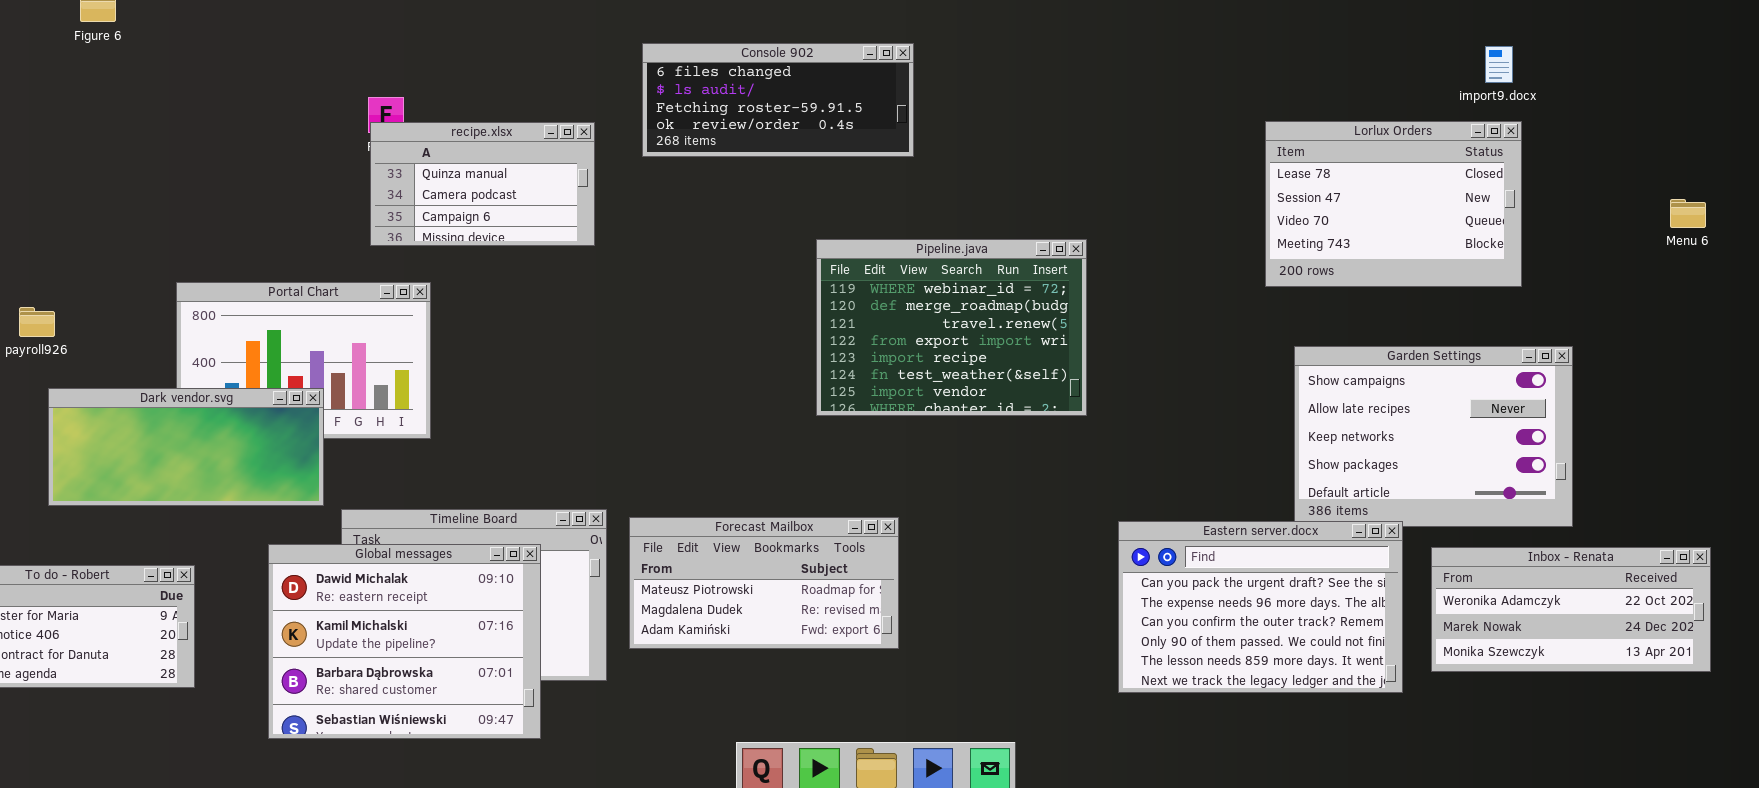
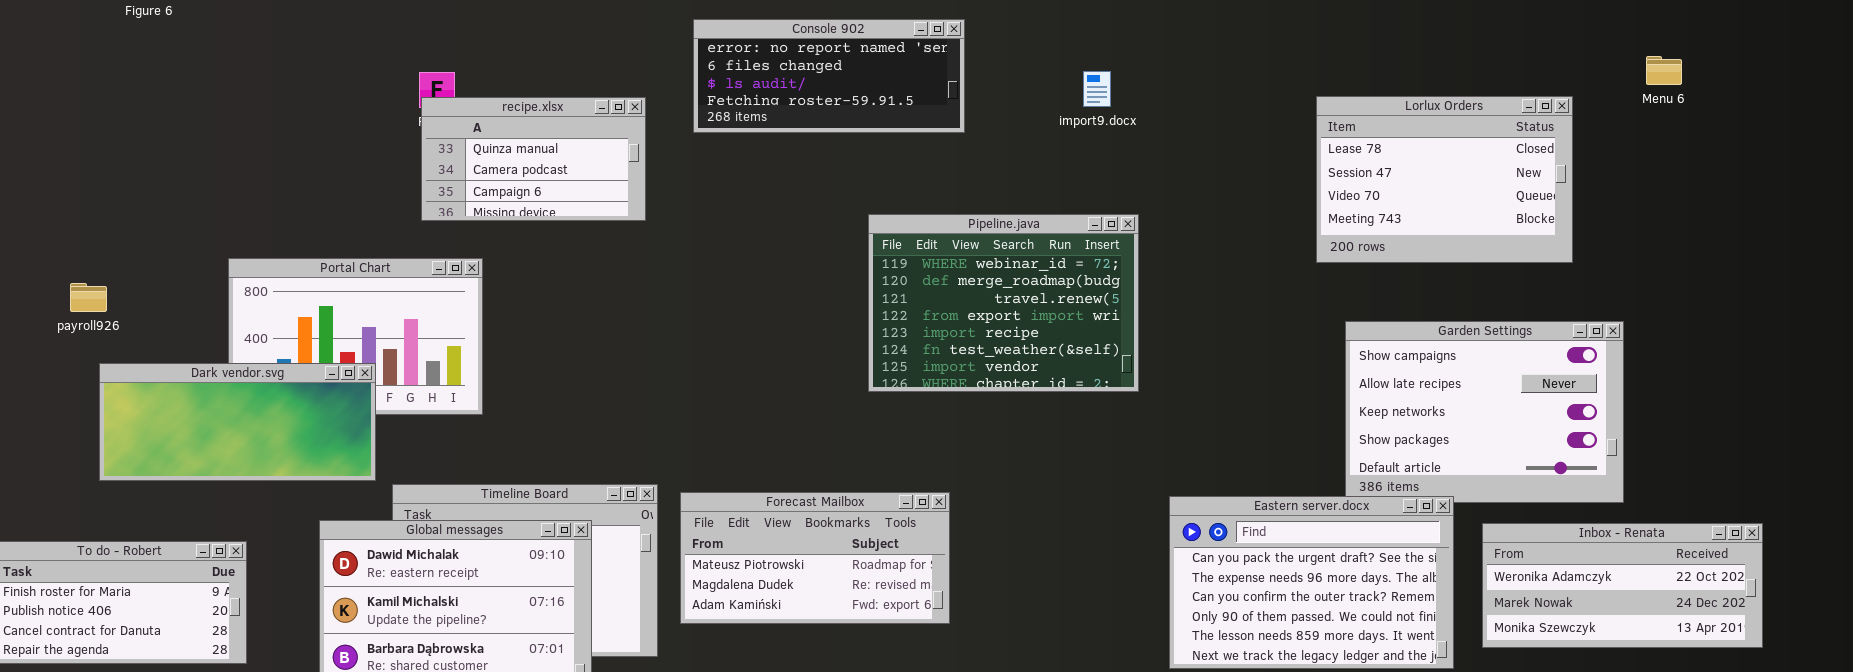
Console 902: [642,43,914,157] -> [693,19,965,133], scrolled up 1 row
import9.docx: [1485,46,1513,83] -> [1083,71,1111,107], moved
Menu 6: [1670,199,1706,228] -> [1646,56,1682,85], moved

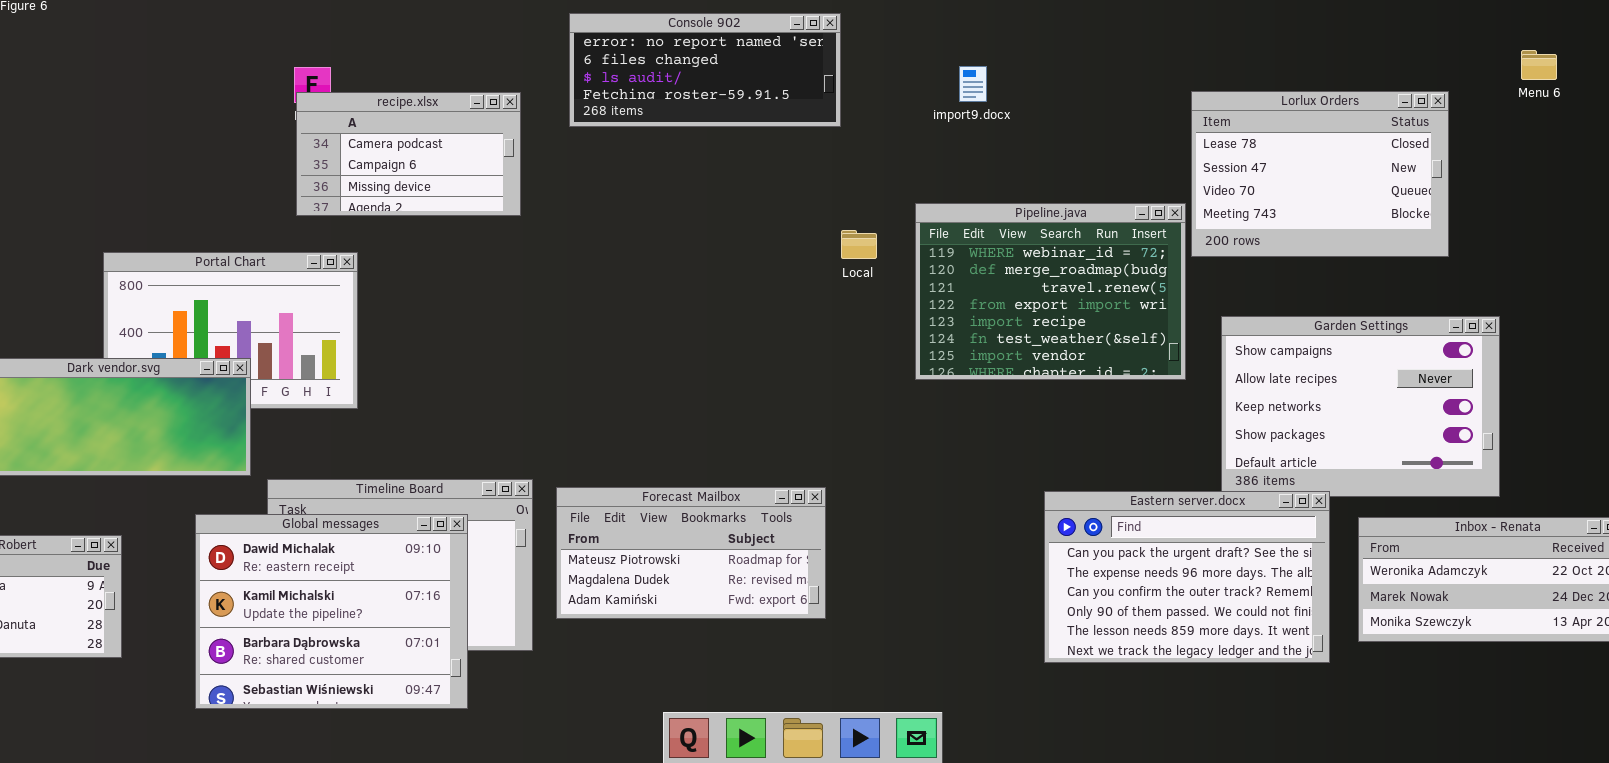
recipe.xlsx: [421,97,646,221] -> [296,92,521,216], scrolled down 1 row
Pipeline.java: [868,214,1139,392] -> [915,203,1186,380], moved

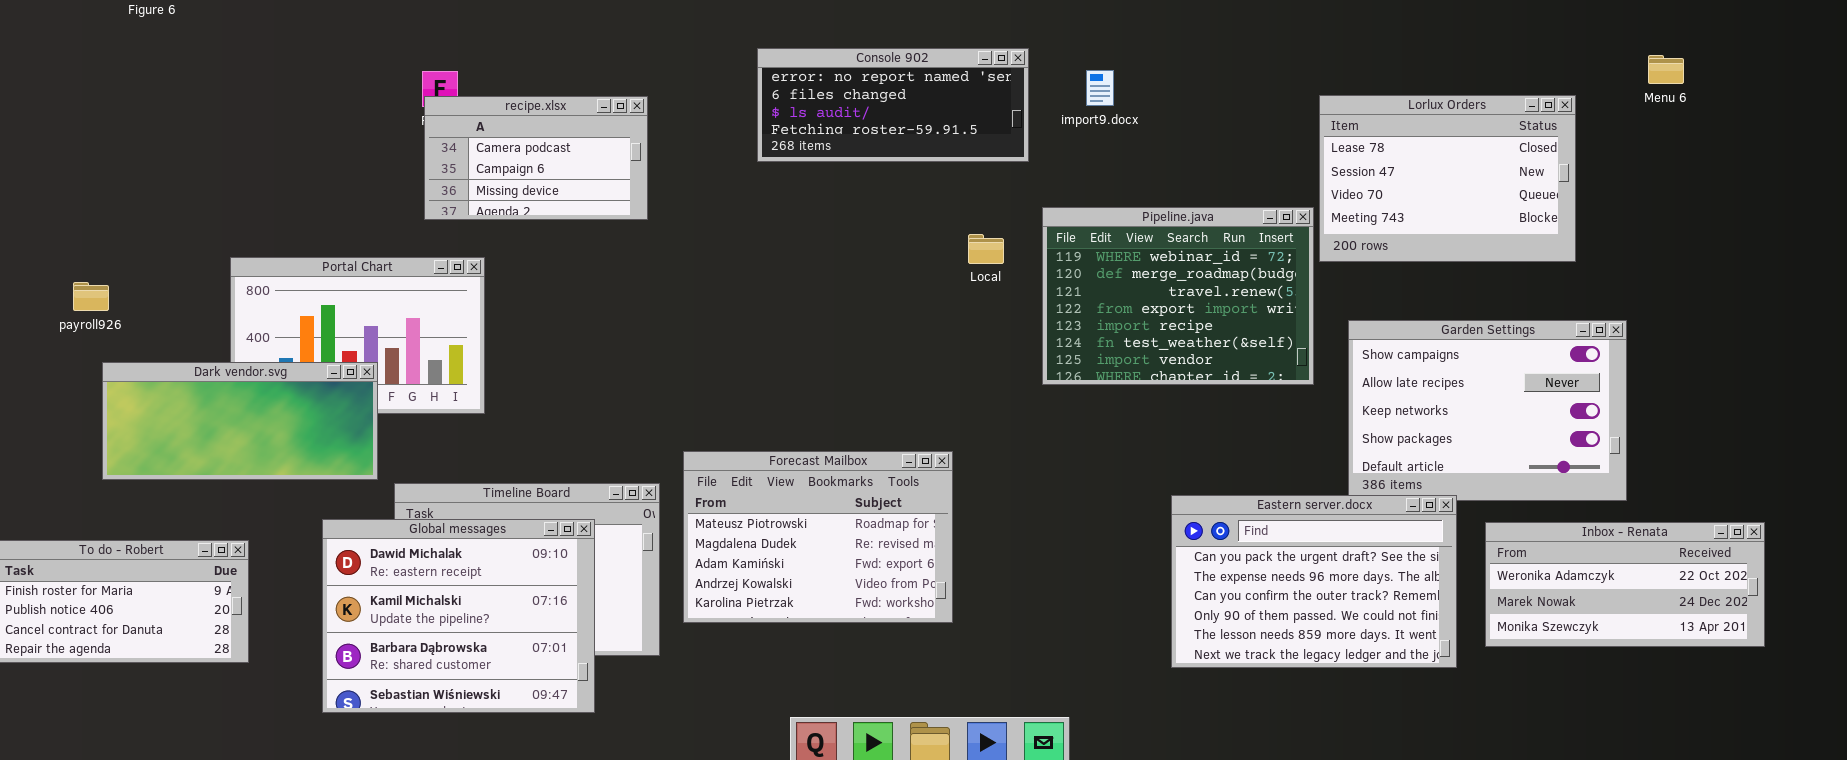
Console 902: [569,13,841,127] -> [757,48,1029,162], moved
Forecast Mailbox: [556,487,826,619] -> [683,451,953,623], resized

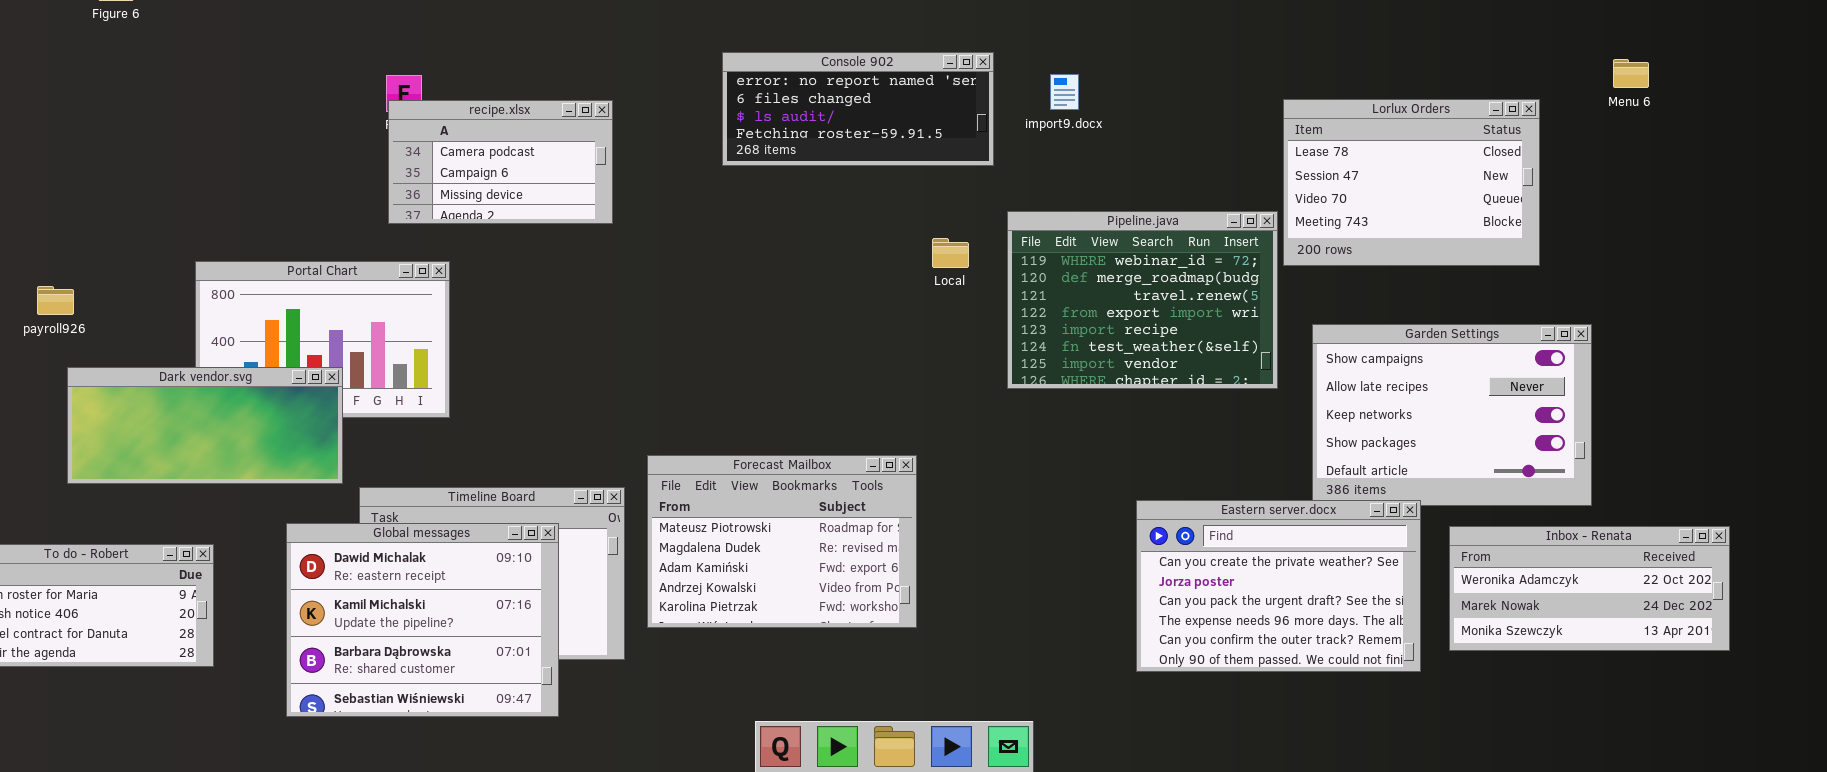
Eastern server.docx: [1171,495,1457,668] -> [1136,500,1421,672], scrolled up 2 rows

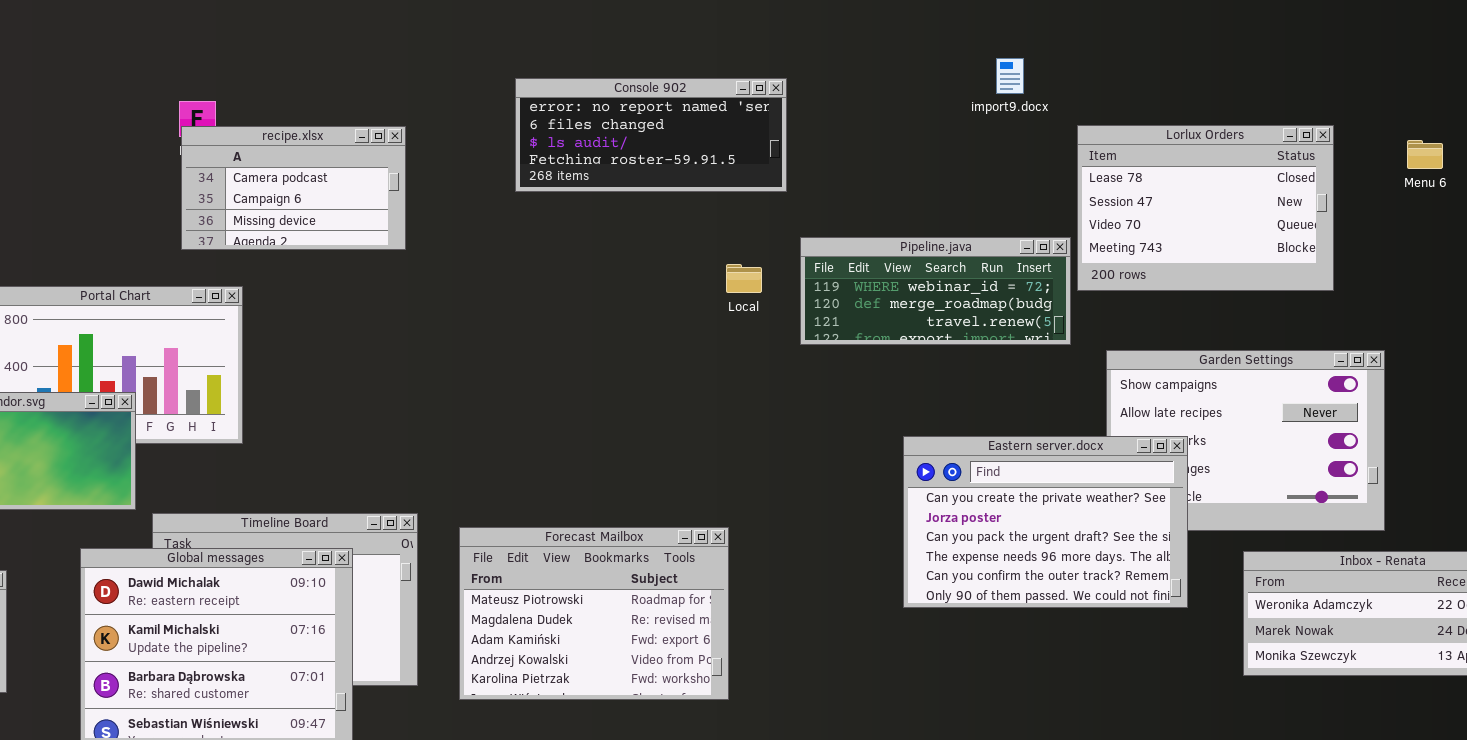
Menu 6: [1613,59,1649,88] -> [1407,140,1443,169], moved
import9.docx: [1050,74,1079,110] -> [996,58,1024,94], moved
Pipeline.java: [1007,211,1278,389] -> [800,237,1071,345], resized
Forecast Mailbox: [647,455,917,628] -> [459,527,729,700], moved
Eastern server.docx: [1136,500,1421,672] -> [903,436,1188,608], moved

